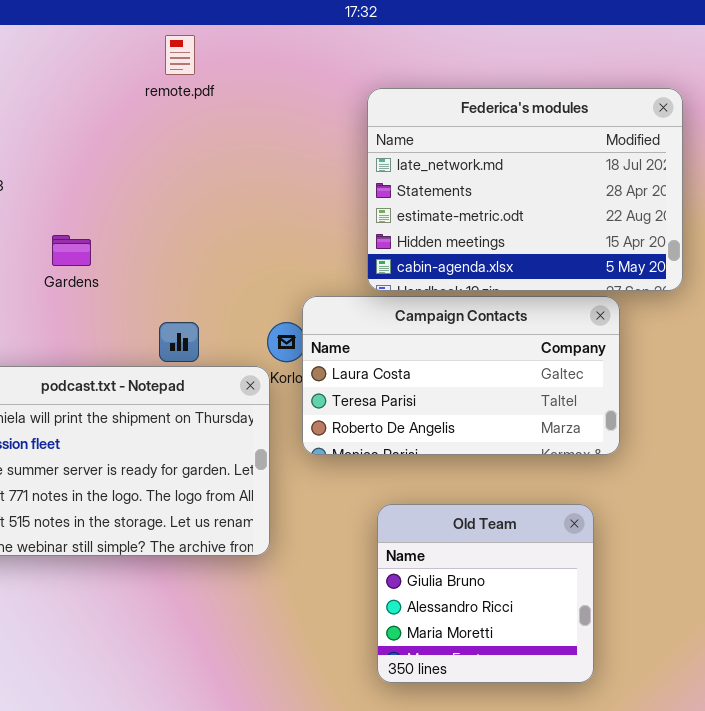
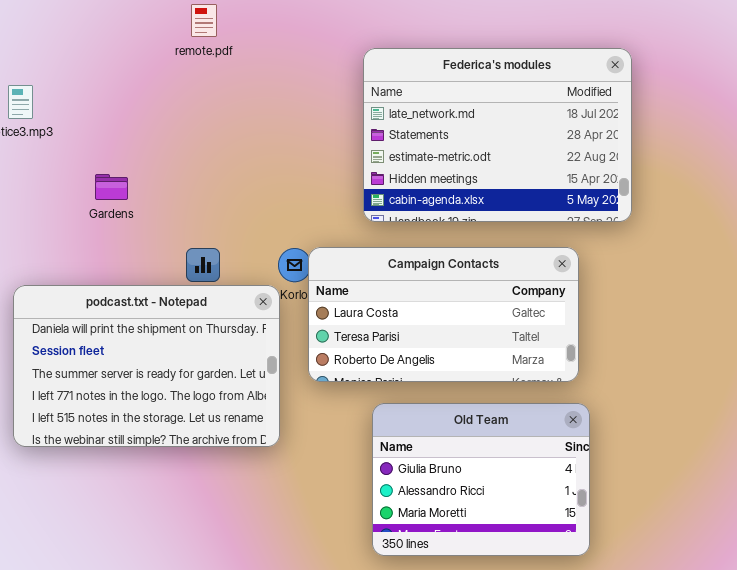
Campaign Contacts: [302,296,620,455] -> [308,247,579,382], moved
Old Team: [377,504,594,683] -> [372,403,590,556], resized

